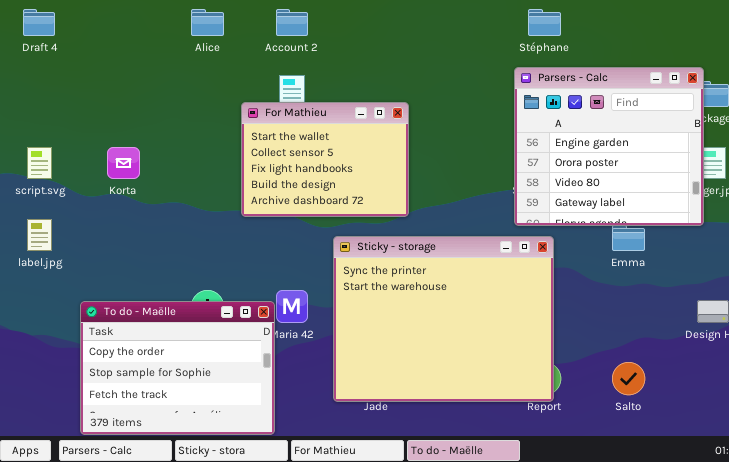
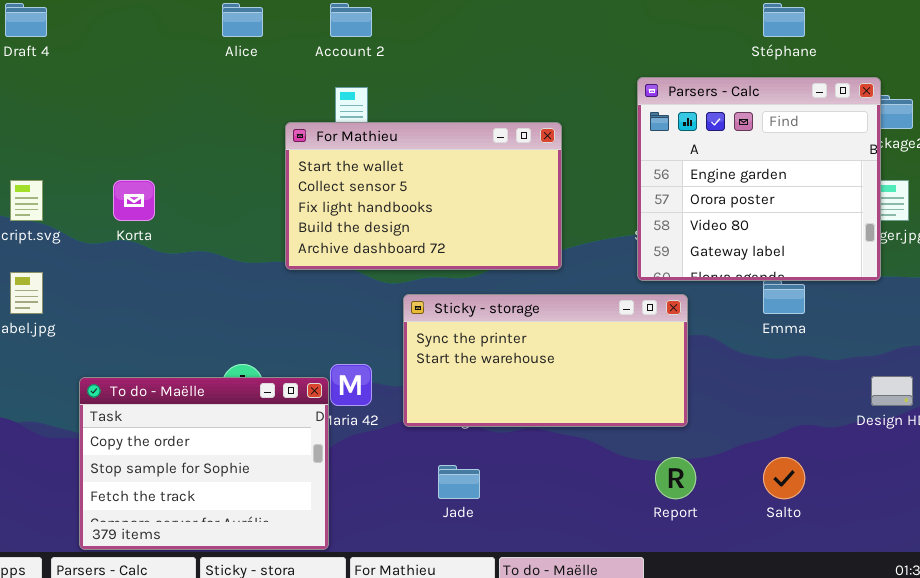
Stéphane: [528,9,561,36] -> [763,3,805,37], moved
For Mathieu: [241,102,409,217] -> [285,122,562,270], resized
Sticky - storage: [333,236,554,402] -> [403,294,688,427], resized

